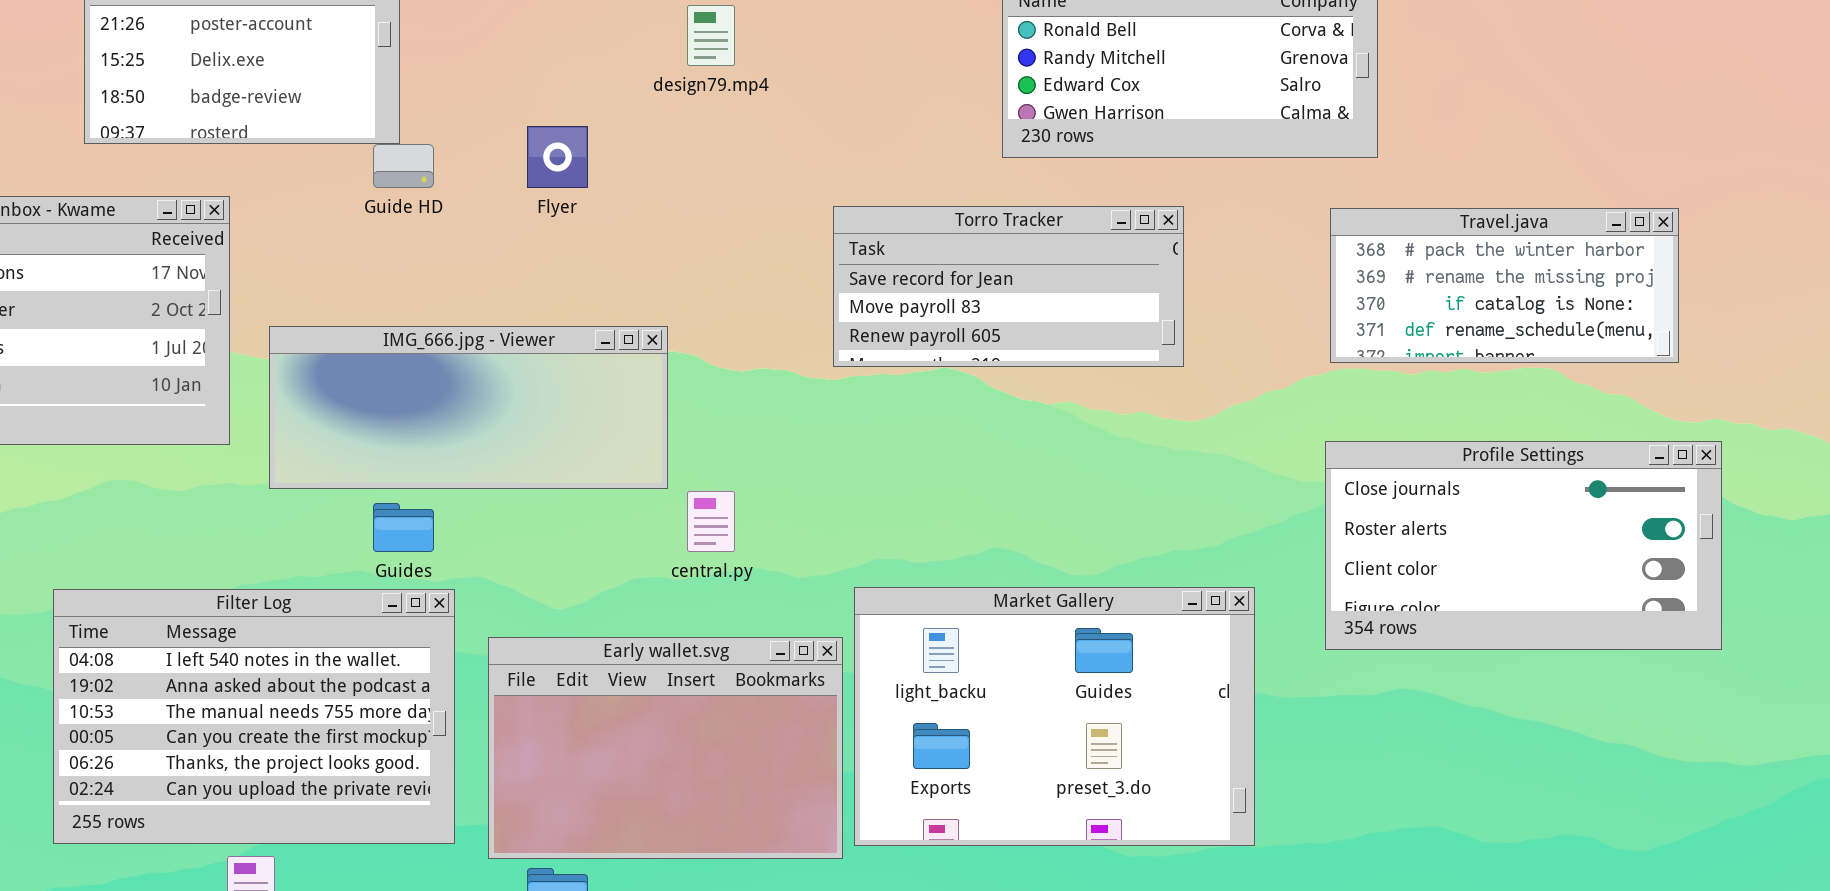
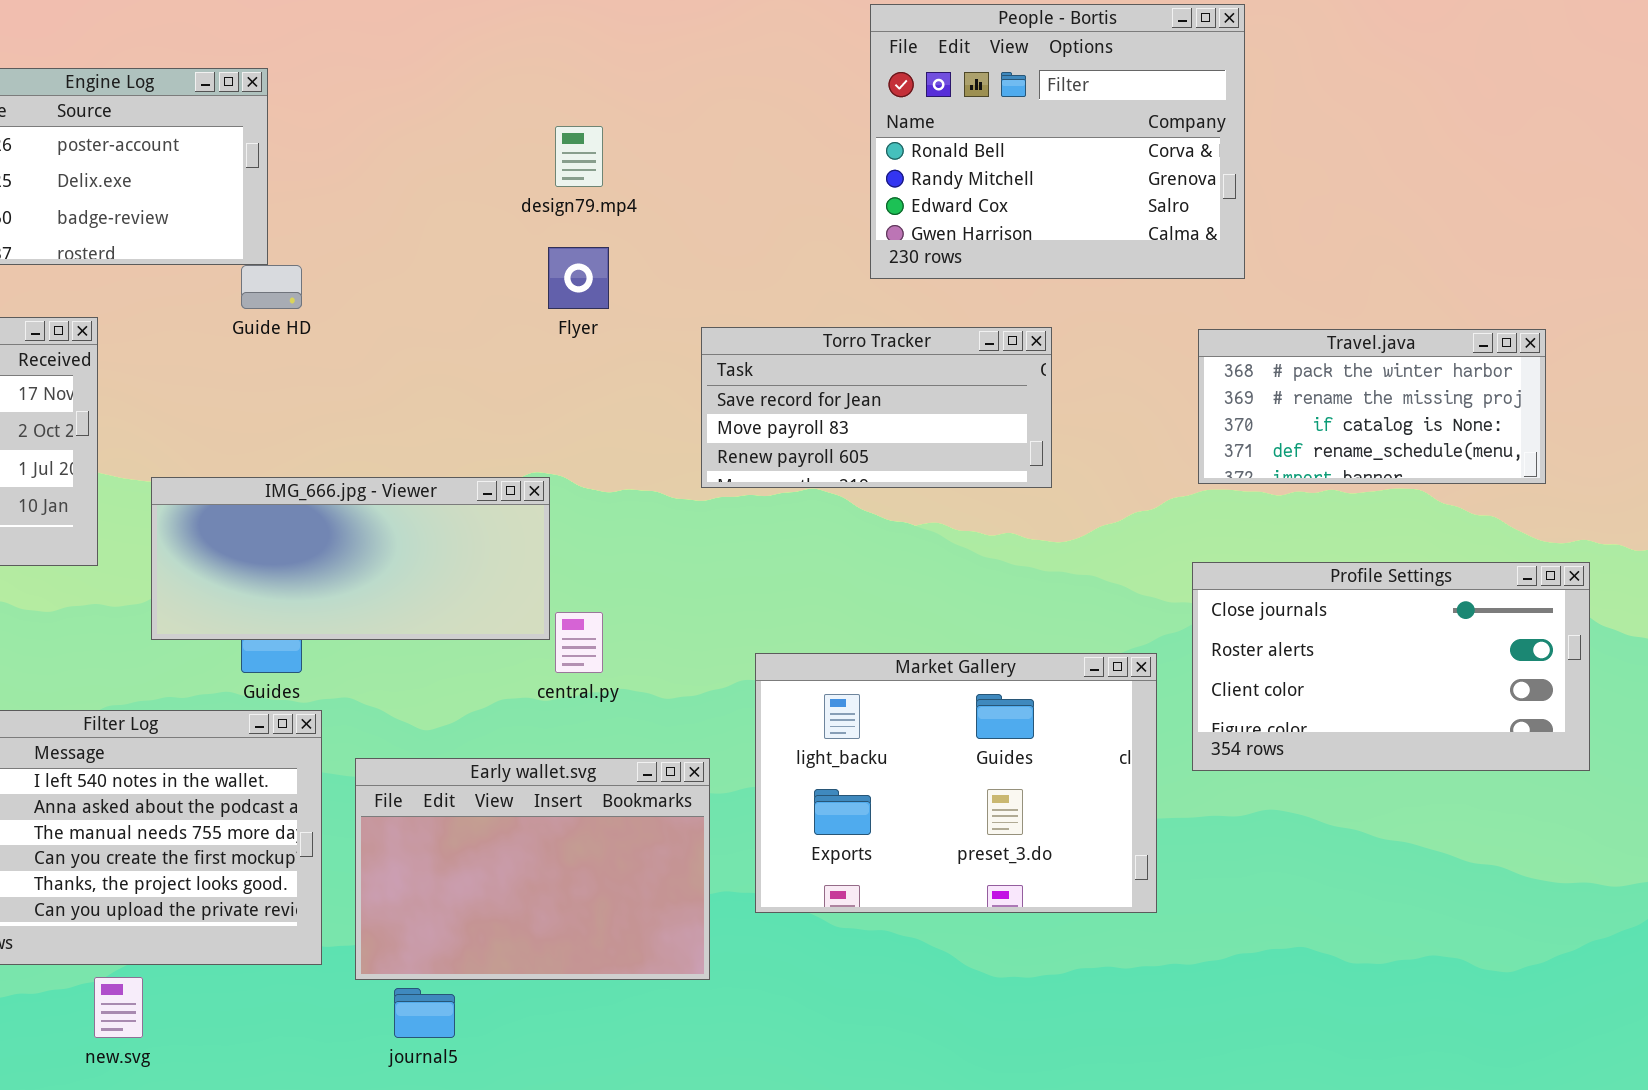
Flyer: [527,126,588,188] -> [548,247,609,309], moved
IMG_666.jpg - Viewer: [269,326,668,489] -> [151,477,550,640], moved
Market Gallery: [854,587,1255,846] -> [755,653,1157,913], moved

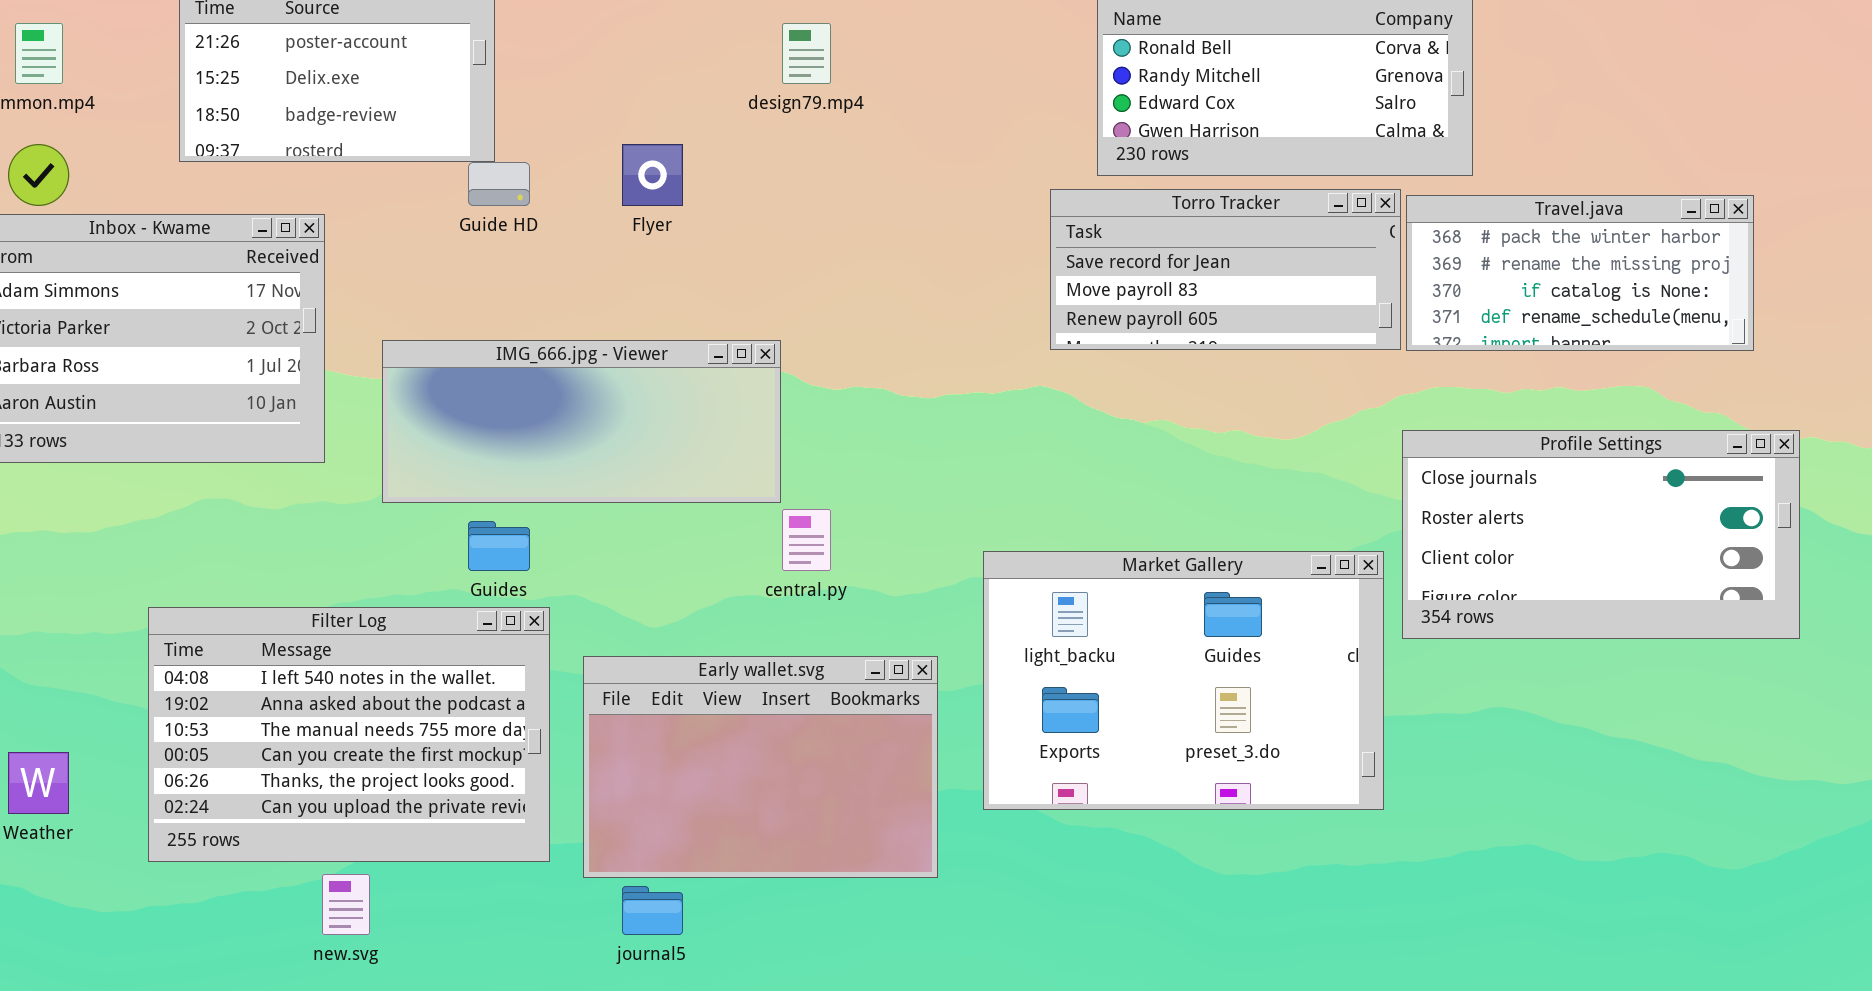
Flyer: [548,247,609,309] -> [622,144,683,206], moved
Torro Tracker: [701,327,1052,488] -> [1050,189,1401,350], moved
Travel.java: [1198,329,1546,484] -> [1406,195,1754,351], moved
IMG_666.jpg - Viewer: [151,477,550,640] -> [382,340,781,503], moved
Profile Settings: [1192,562,1590,771] -> [1402,430,1800,639], moved

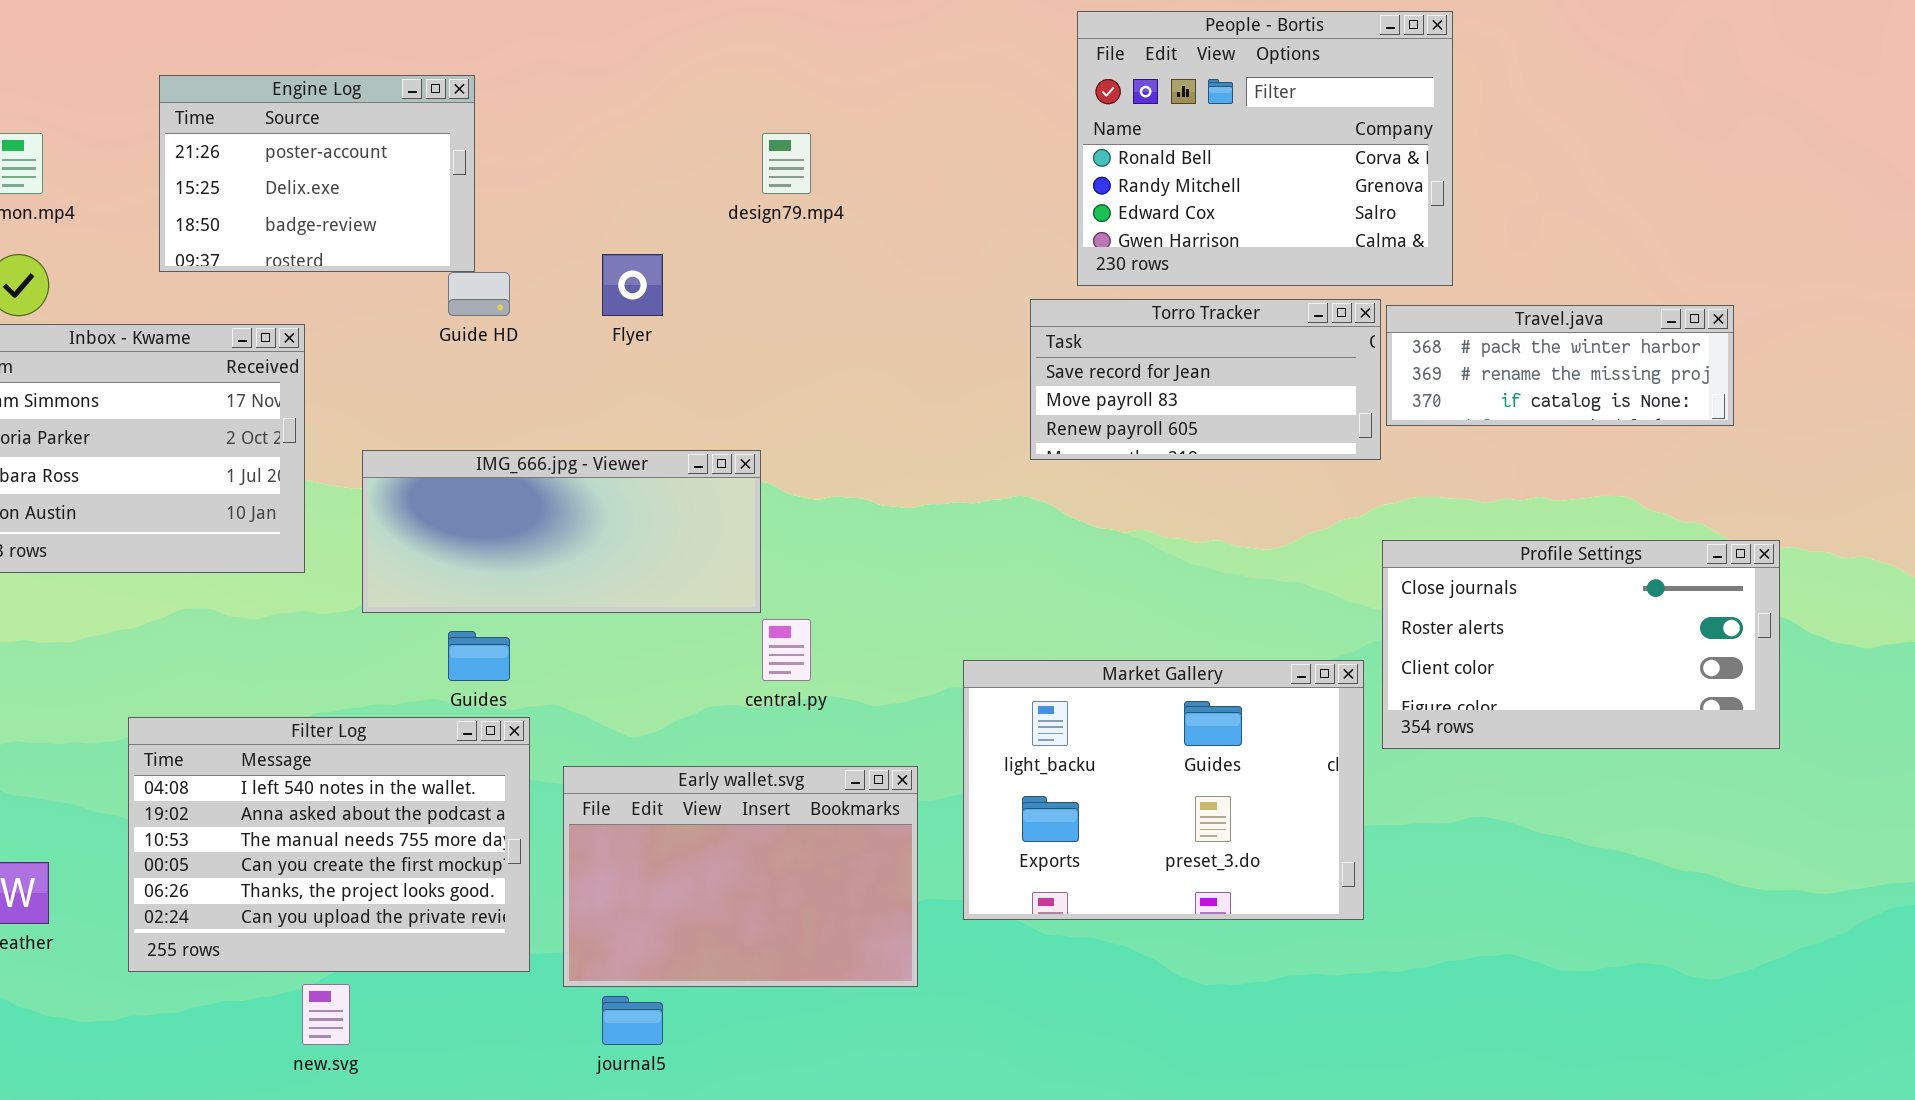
Travel.java: [1406,195,1754,351] -> [1386,305,1734,426], resized

